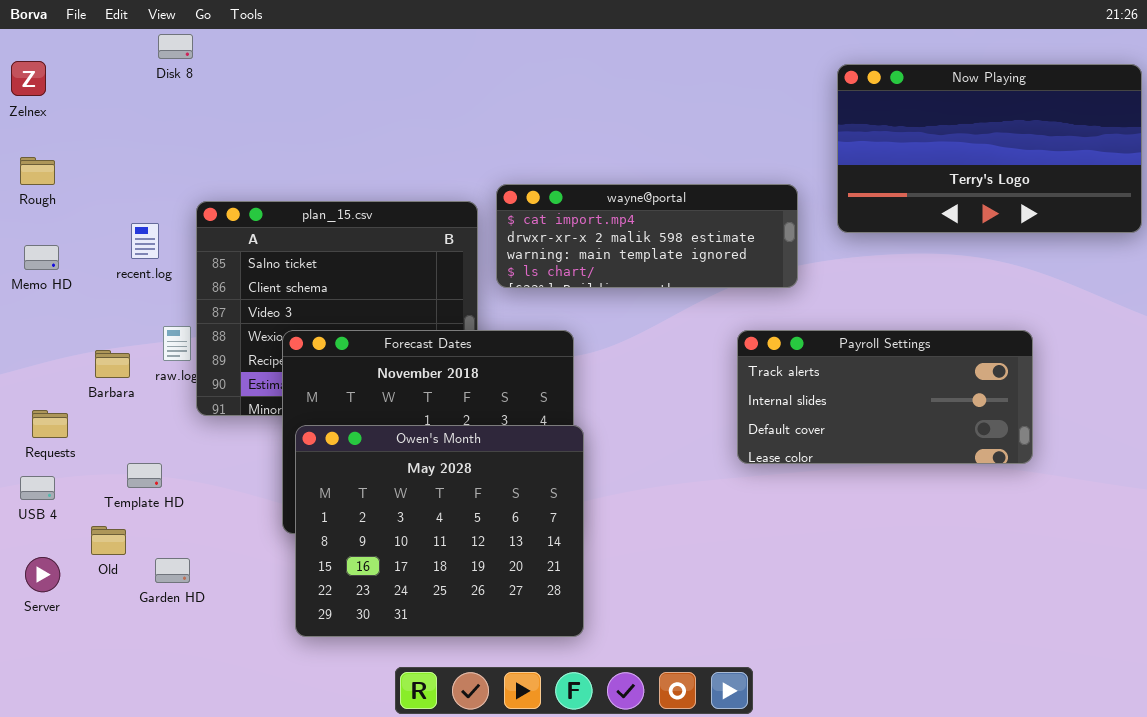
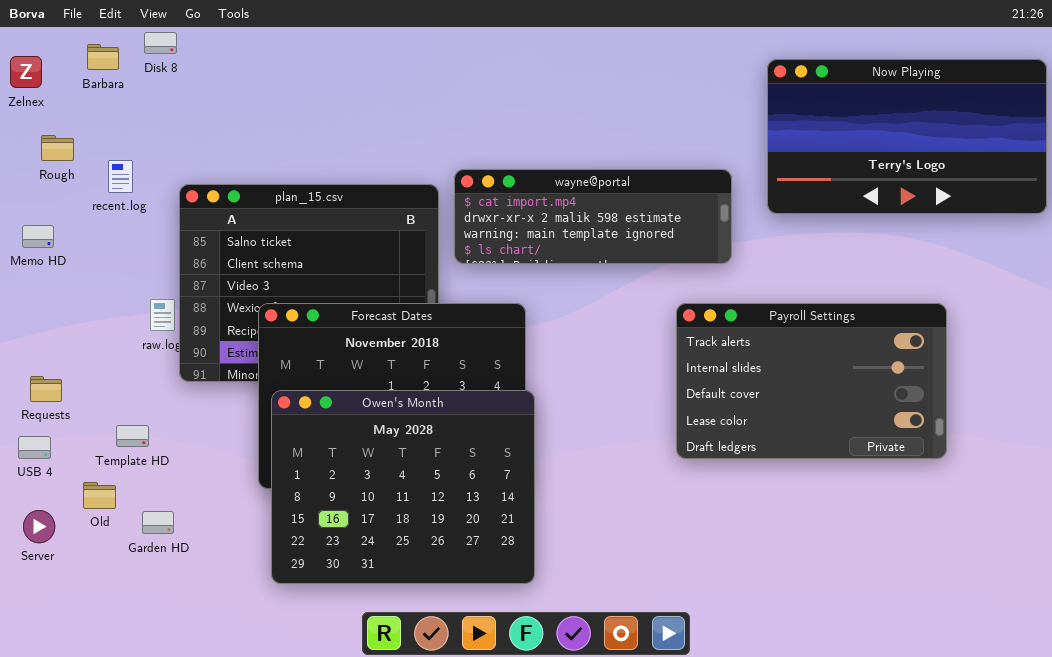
Rough: [20,157,55,185] -> [41,135,74,161], moved
recent.log: [131,223,159,259] -> [108,160,133,193], moved
Payroll Settings: [737,330,1033,464] -> [676,303,947,459], resized
Barbara: [95,350,130,378] -> [87,44,119,70], moved

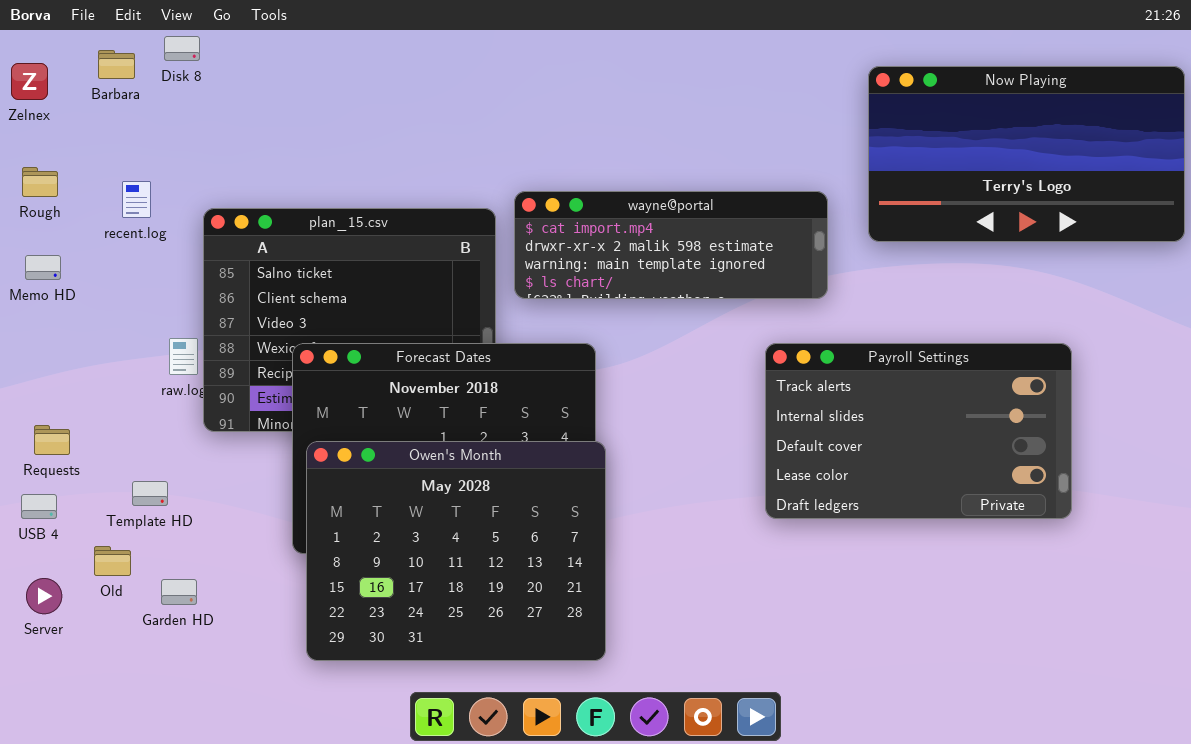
Rough: [41,135,74,161] -> [22,167,58,197], moved

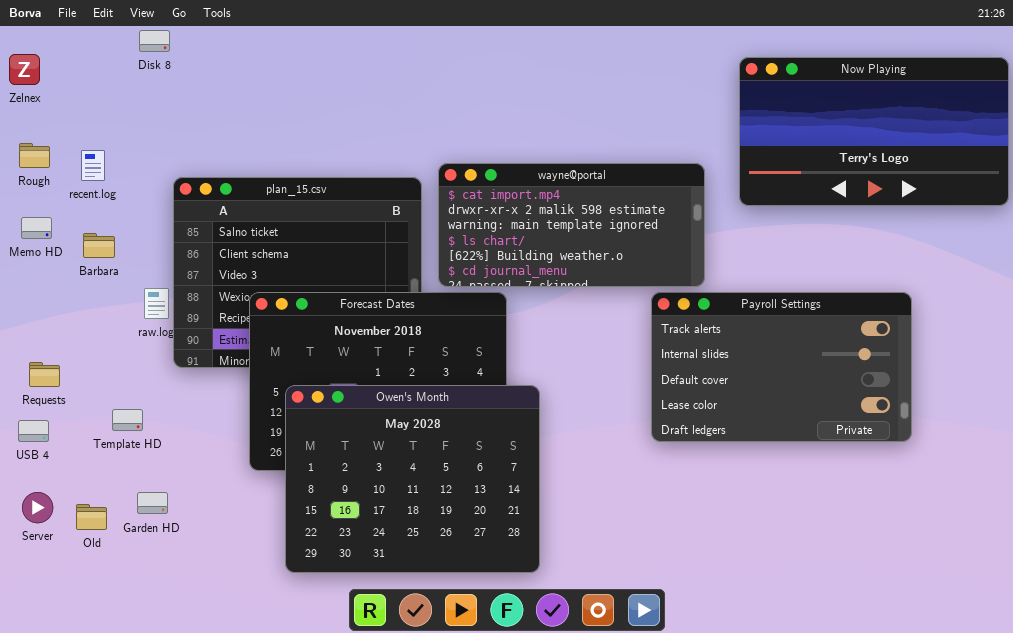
Barbara: [98,50,135,79] -> [83,233,115,258], moved
recent.log: [122,181,151,218] -> [81,150,105,181], moved
wayne@portal: [514,191,828,299] -> [438,163,705,287], resized
Owen's Month: [306,441,606,661] -> [285,385,540,573], moved
Old: [94,546,131,576] -> [76,504,107,530], moved

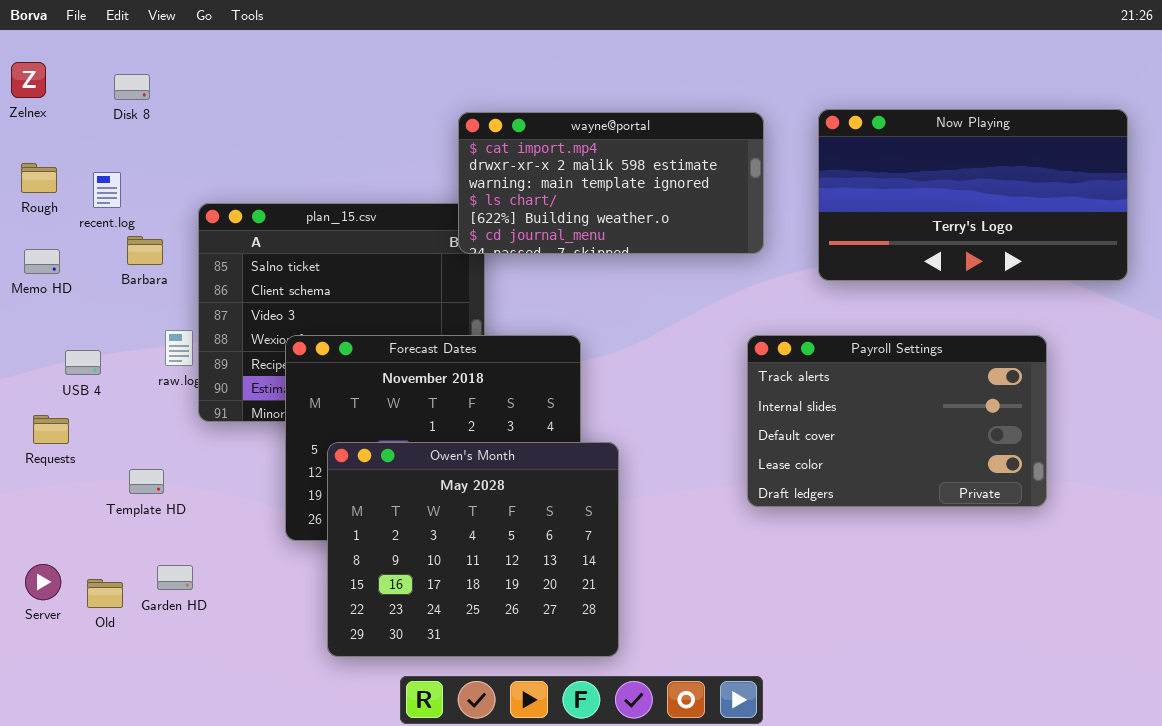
Disk 8: [139,30,170,52] -> [114,74,150,100], moved
Now Playing: [739,57,1009,206] -> [818,109,1128,281], moved
wayne@portal: [438,163,705,287] -> [458,112,764,254], moved
Barbara: [83,233,115,258] -> [127,236,163,265], moved
USB 4: [18,420,49,442] -> [65,350,101,375], moved

